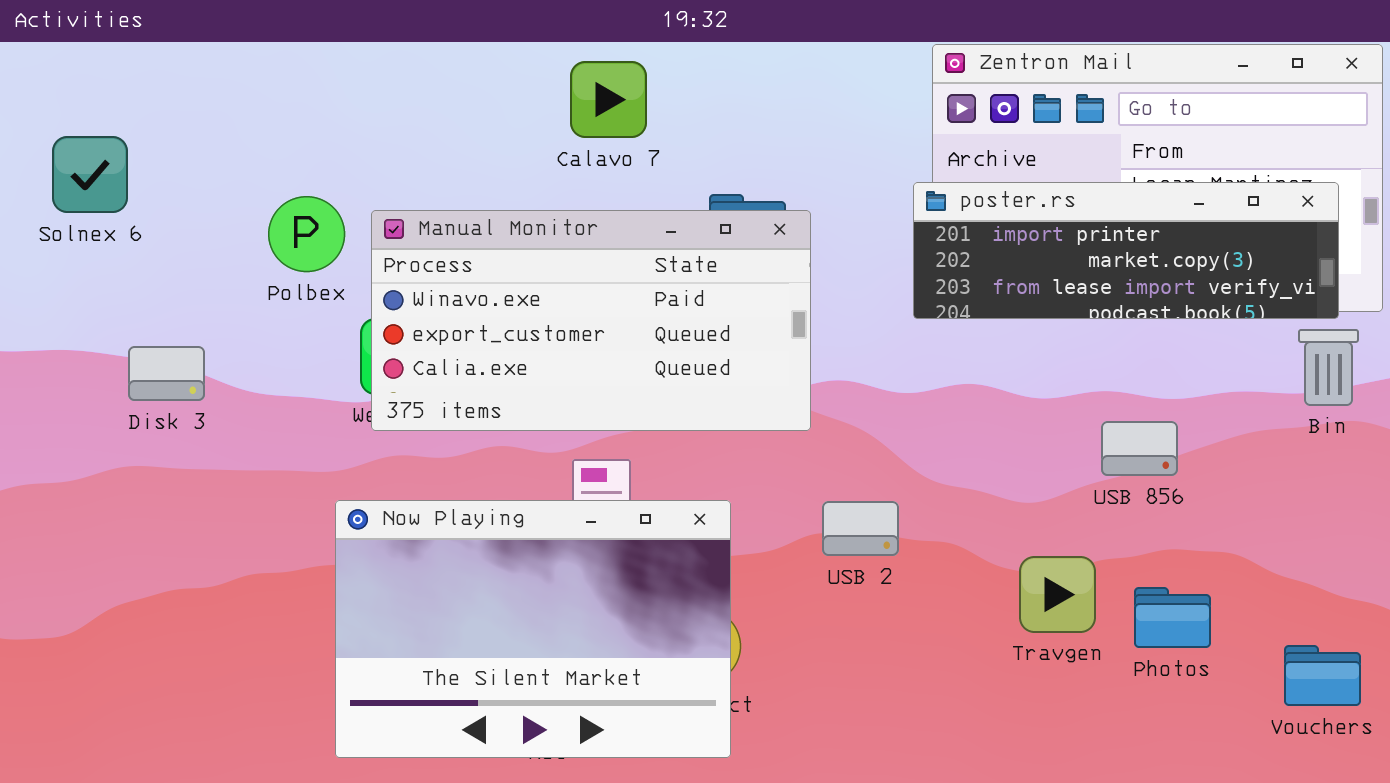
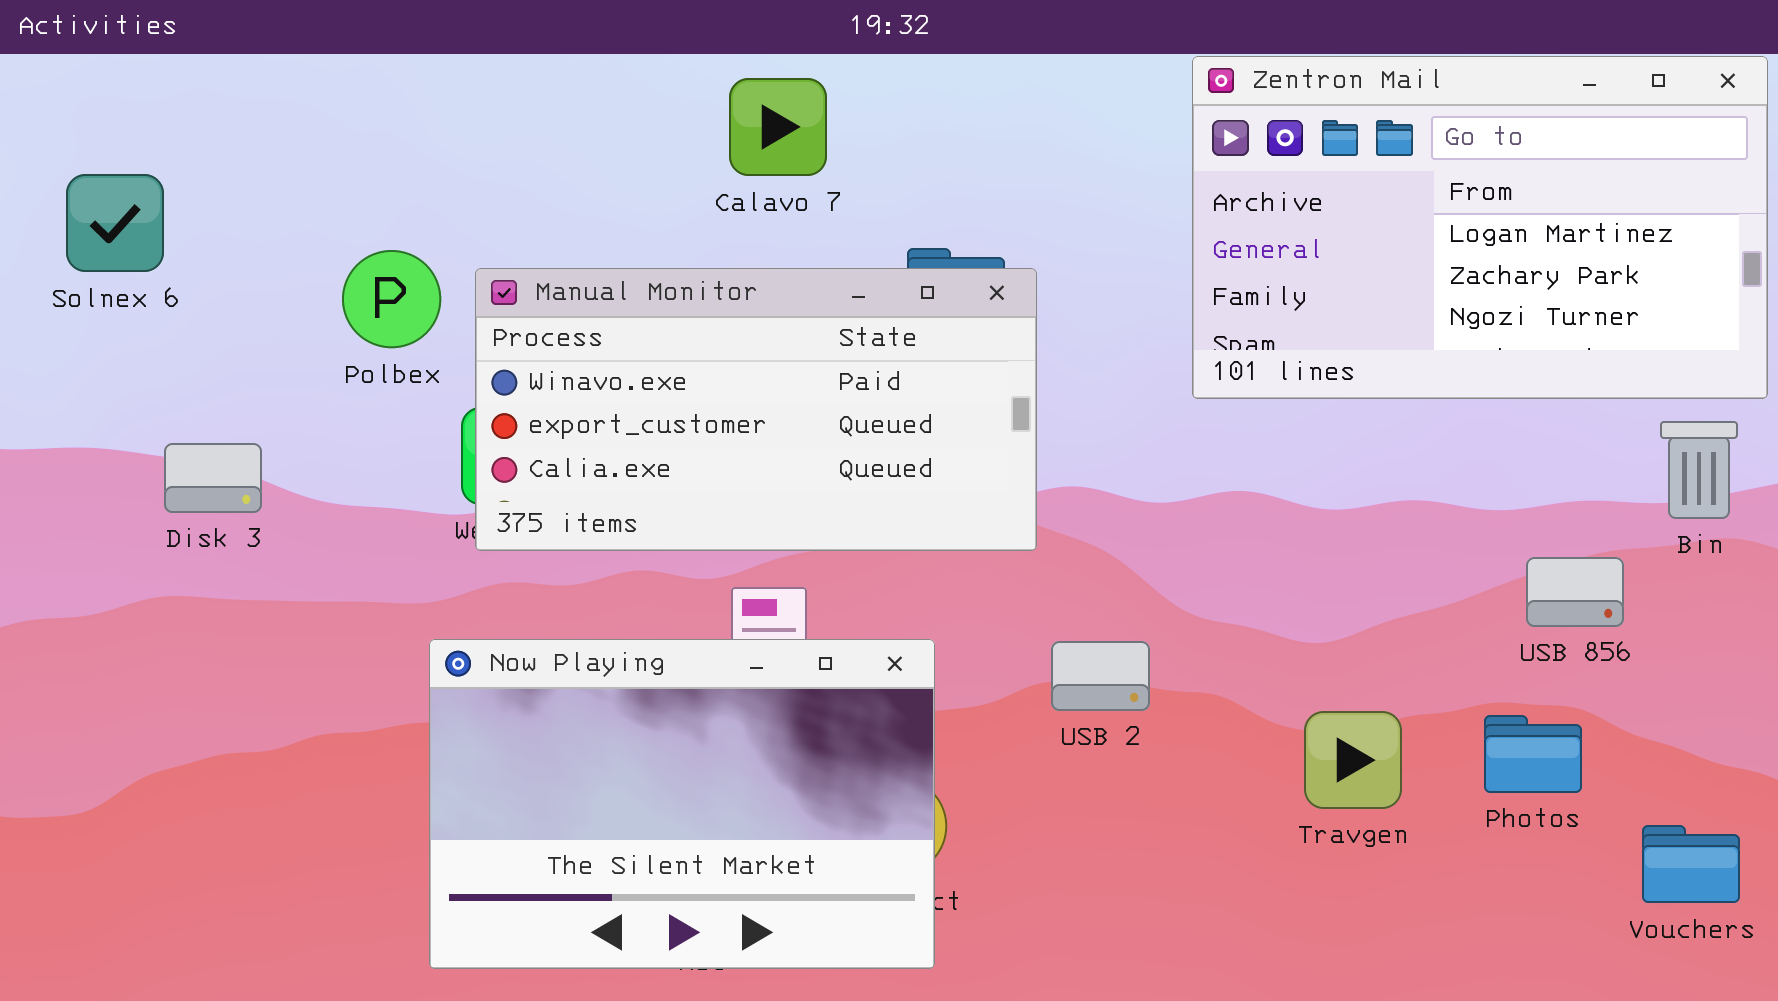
poster.rs: [913,182,1339,319] -> none, closed
USB 856: [1101,421,1178,476] -> [1526,557,1624,627], moved
Photos: [1134,587,1211,648] -> [1484,715,1582,793], moved

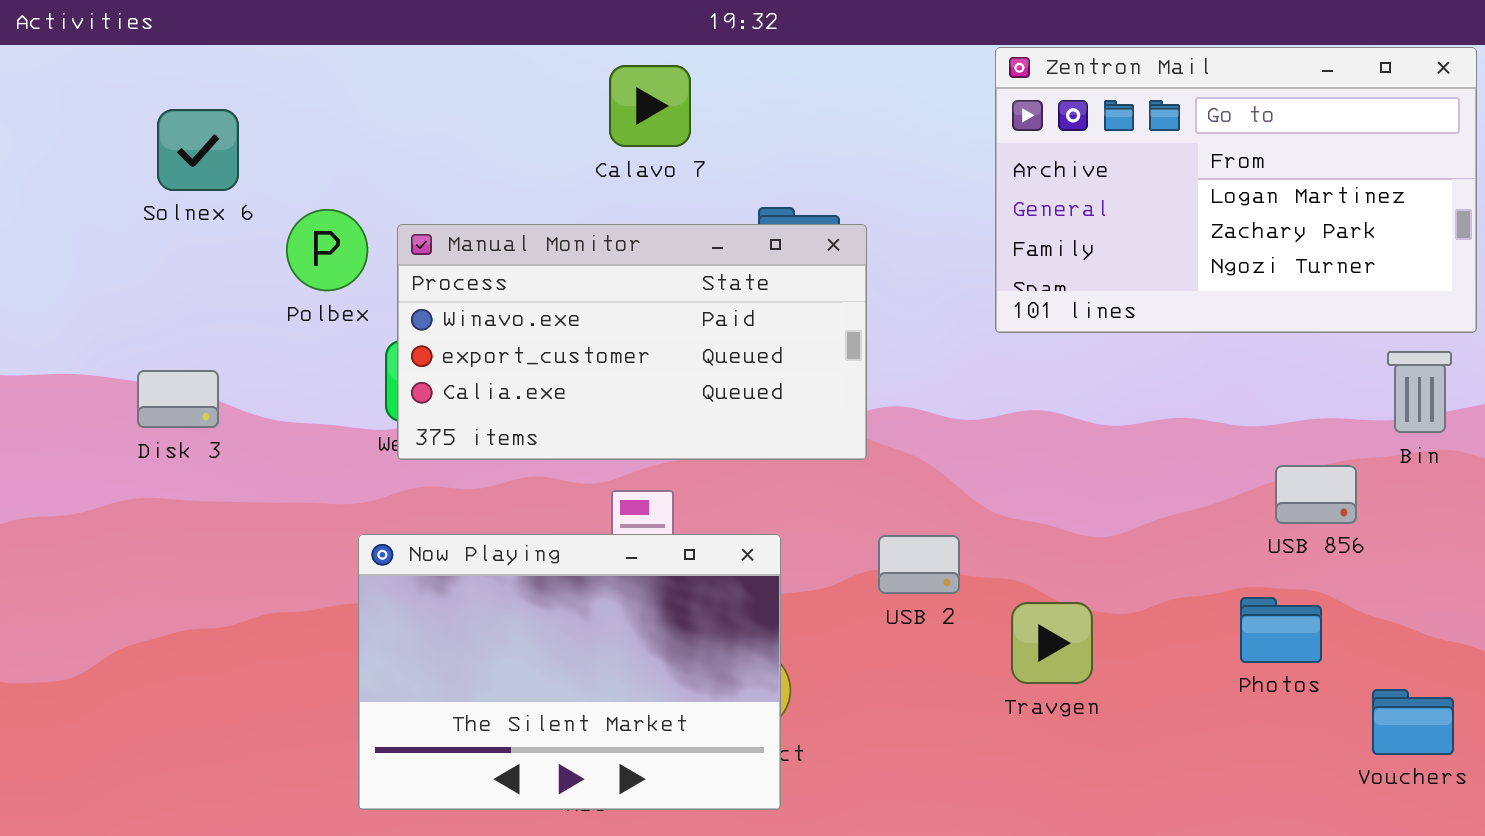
Solnex 6: [66,174,164,272] -> [157,109,239,191], moved
Travgen: [1304,711,1402,809] -> [1011,602,1093,684], moved

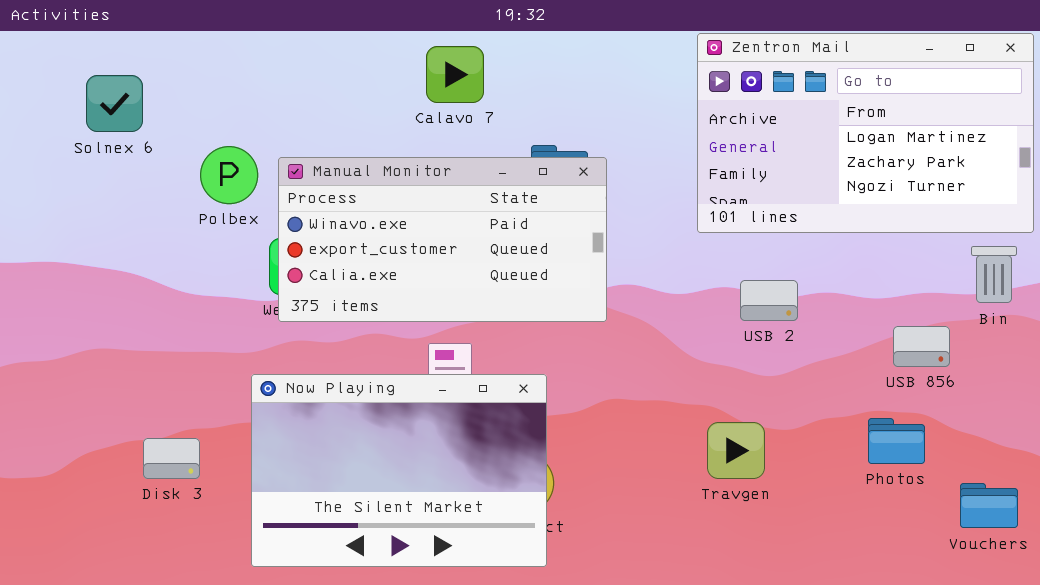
Solnex 6: [157,109,239,191] -> [86,75,143,132], moved
Disk 3: [137,370,219,428] -> [143,438,200,479], moved
USB 2: [878,535,960,594] -> [740,280,798,321], moved

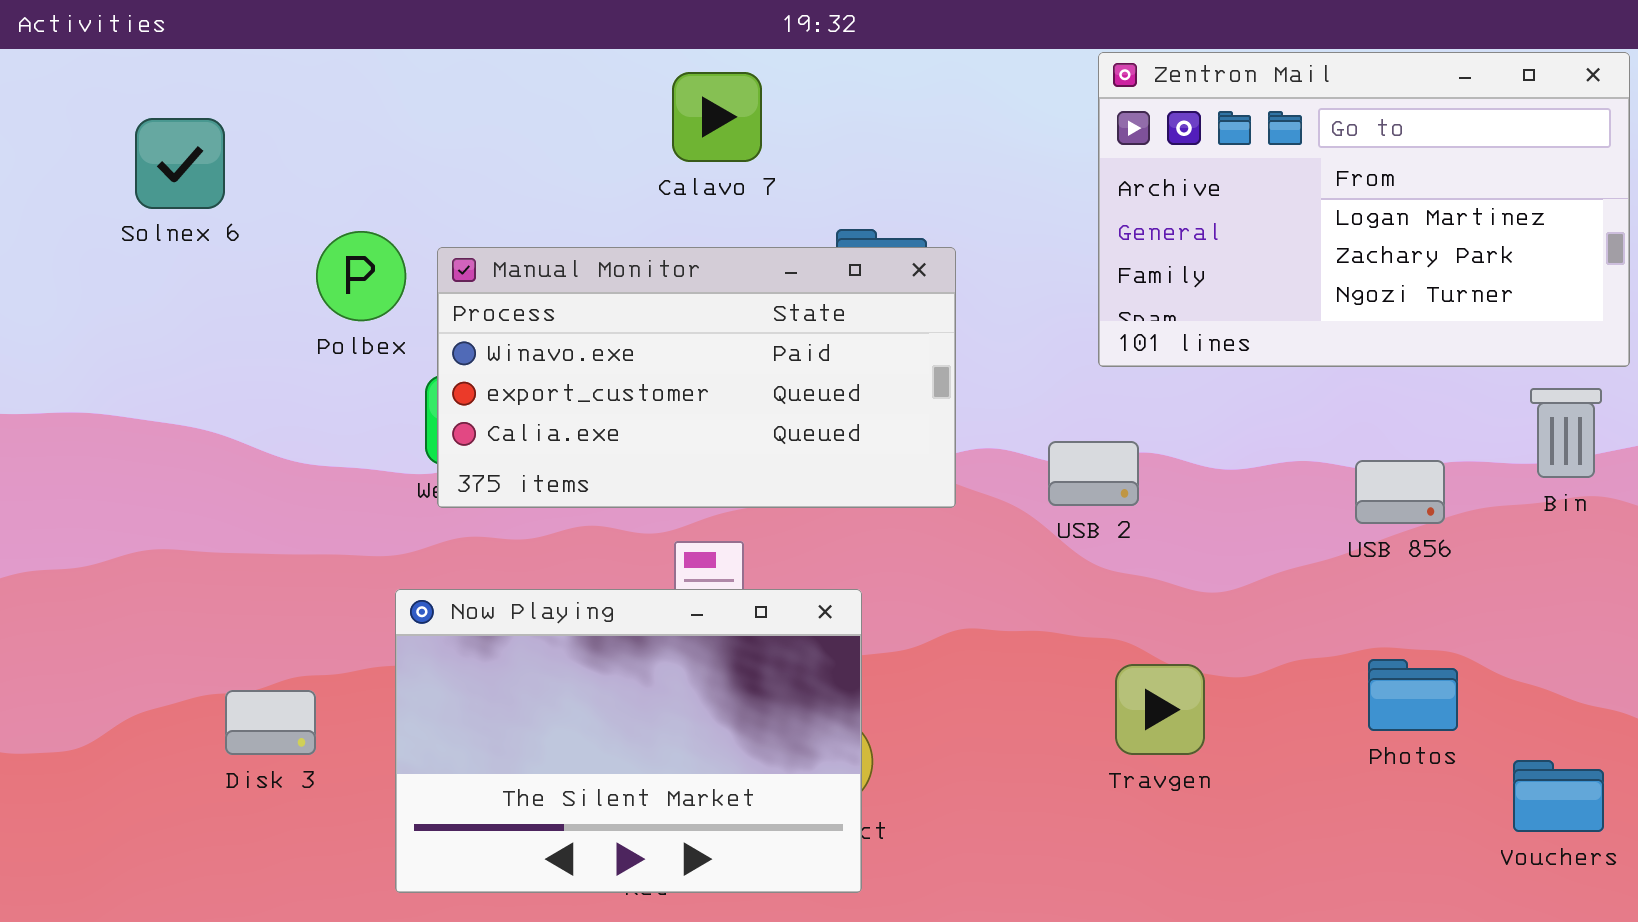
USB 2: [740,280,798,321] -> [1048,441,1139,506], moved
USB 856: [893,326,950,367] -> [1355,460,1445,524], moved

